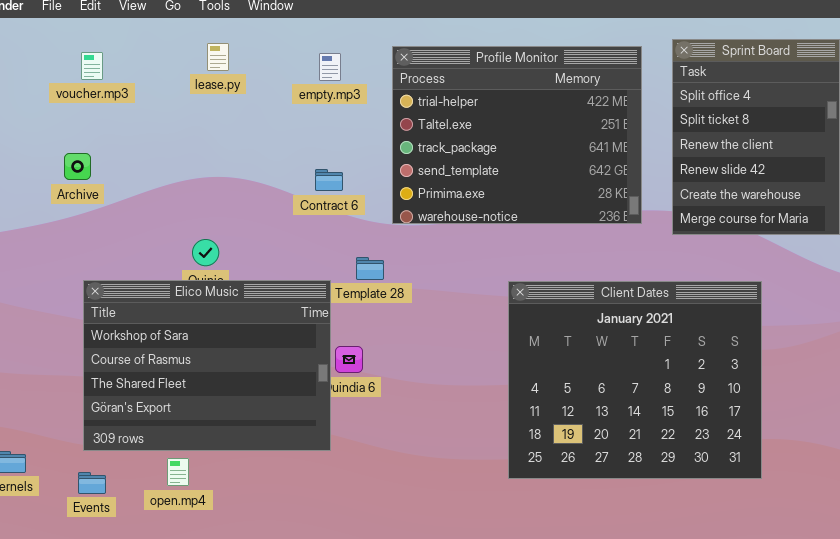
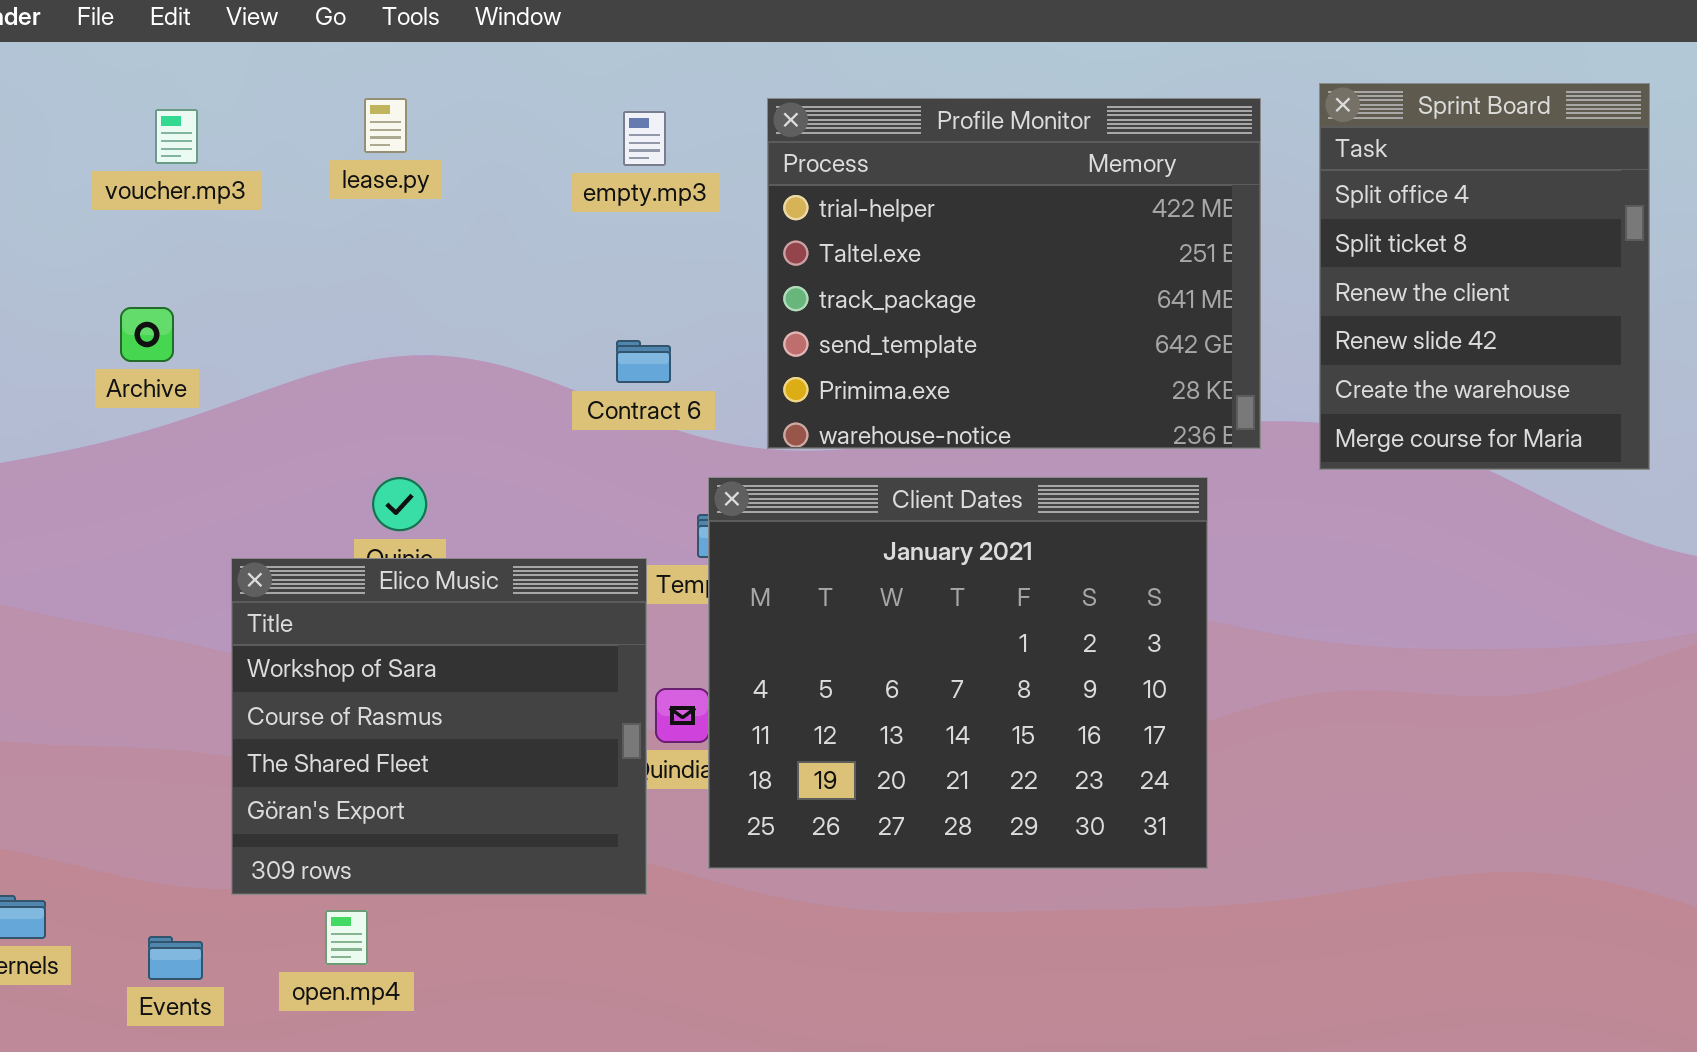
lease.py: [207,43,229,71] -> [364,98,407,153], moved
Elico Music: [83,280,331,451] -> [231,558,647,895], resized
Client Dates: [508,281,762,479] -> [708,477,1208,869], moved

